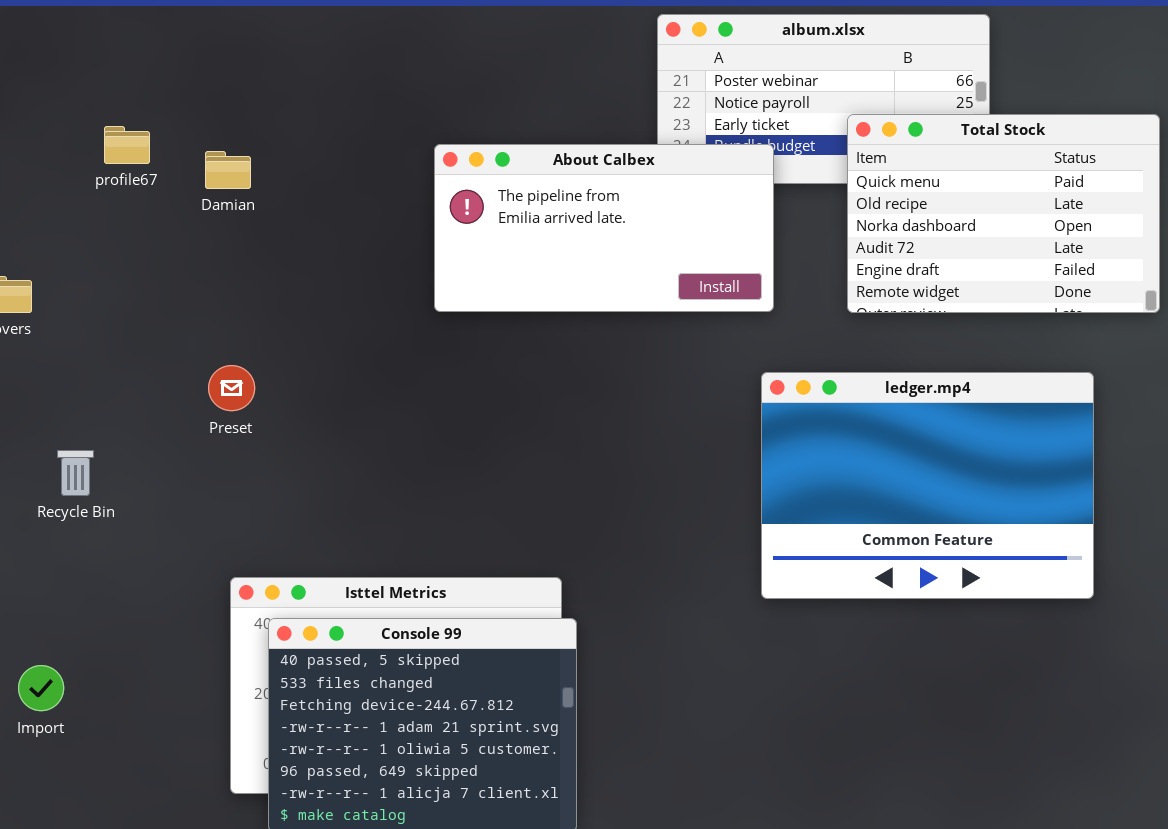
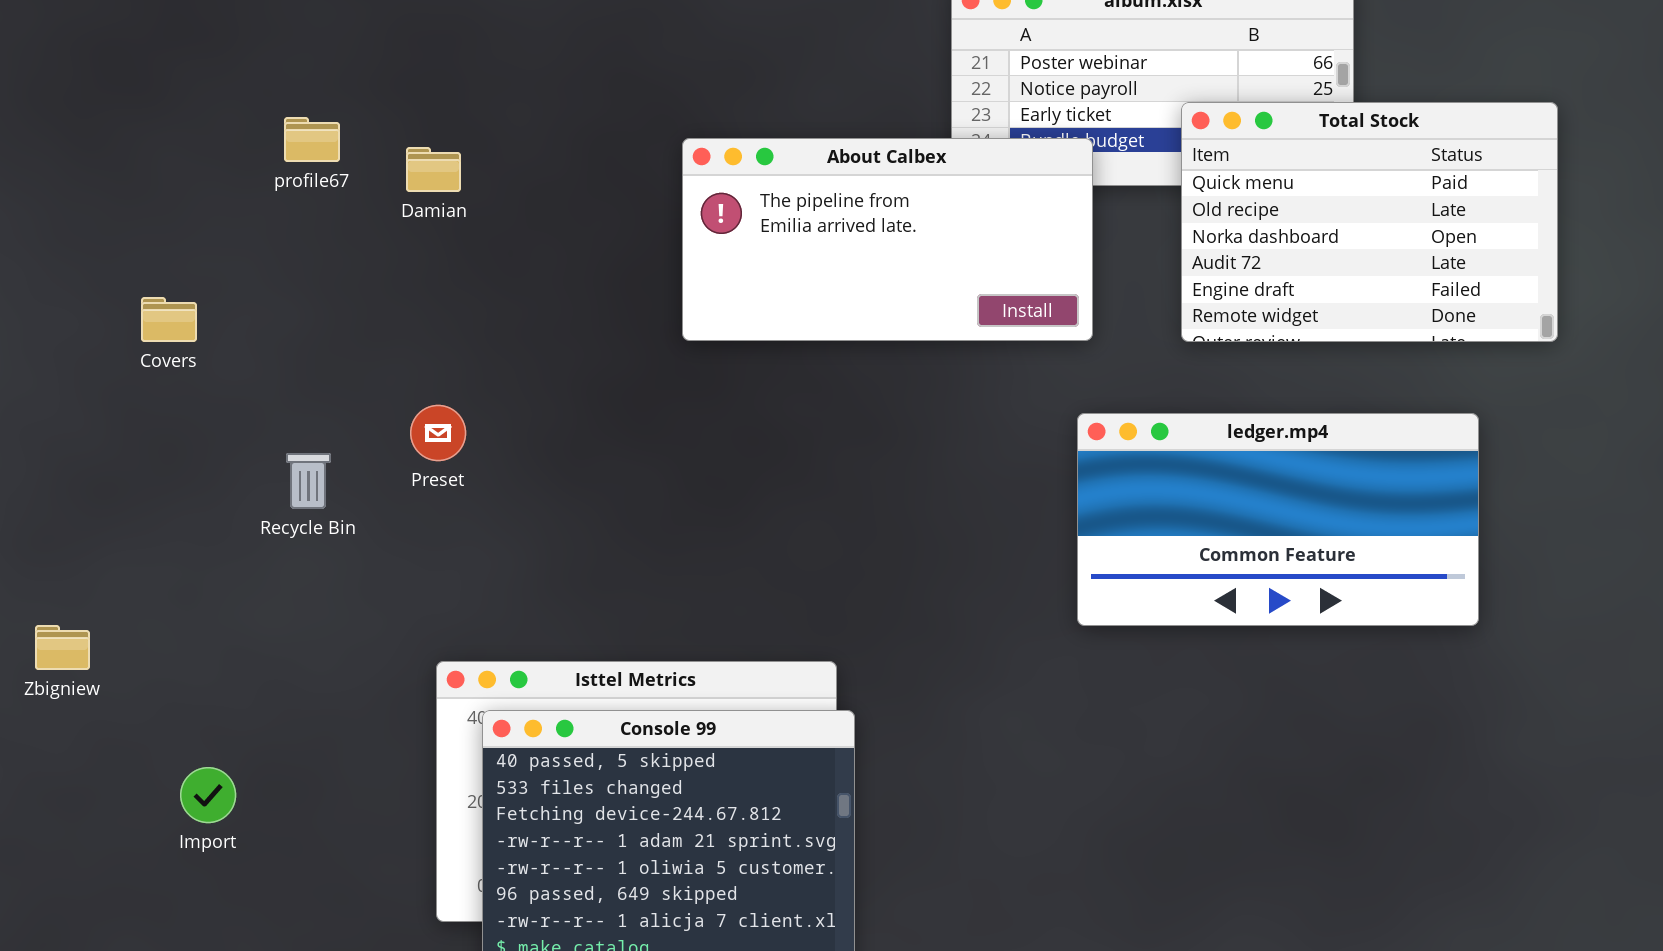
ledger.mp4: [761,372,1094,599] -> [1077,413,1479,626], resized
Recycle Bin: [57,450,94,496] -> [286,453,331,509], moved

